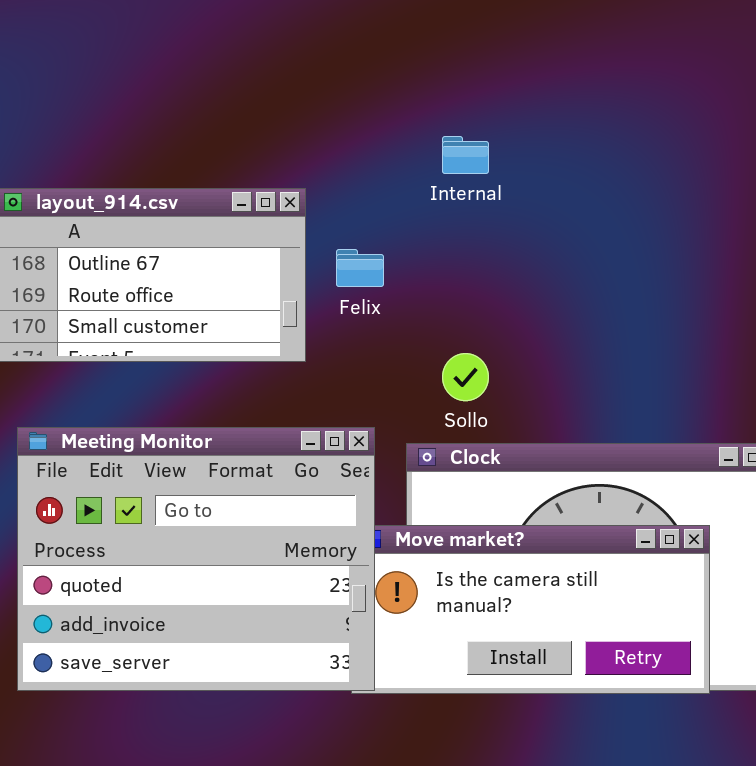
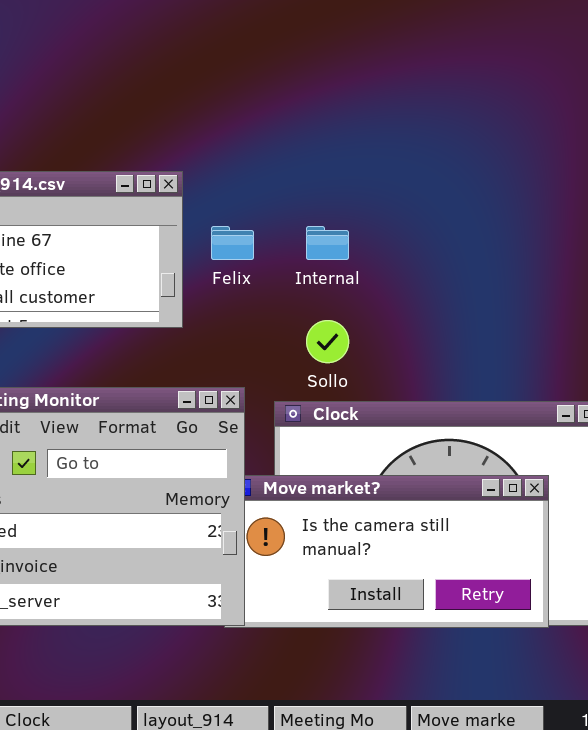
Internal: [442,136,489,174] -> [306,226,349,260], moved

